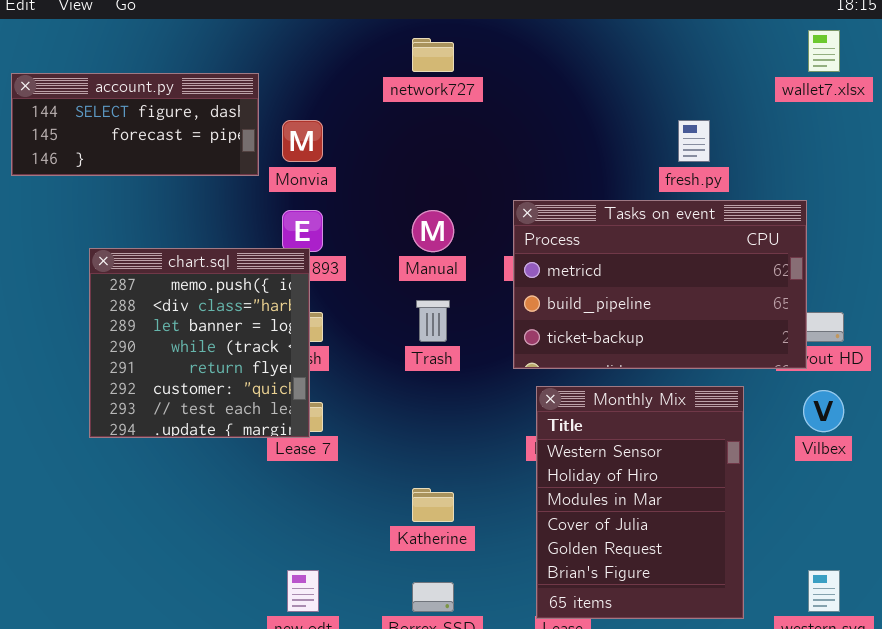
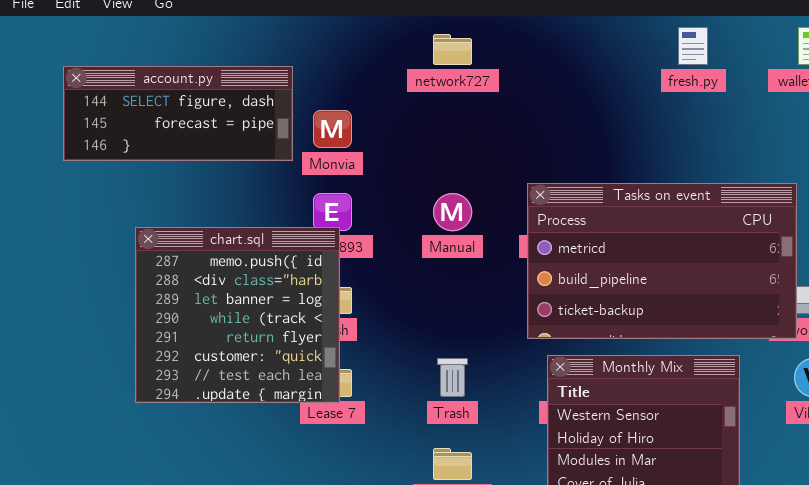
fresh.py: [678,120,710,162] -> [678,27,708,65], moved
Trash: [416,300,450,342] -> [437,358,468,397], moved

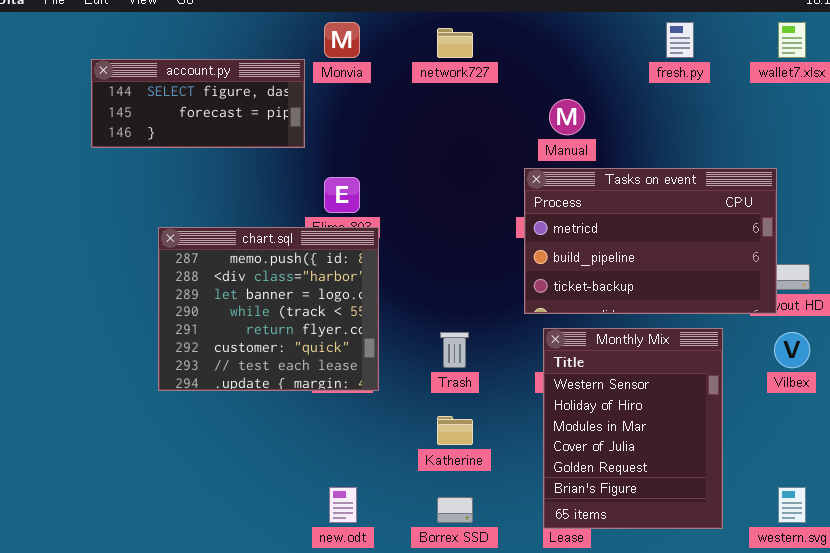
Monvia: [313,110,352,148] -> [324,22,360,58], moved
Manual: [433,193,472,231] -> [549,99,585,135], moved
chart.sql: [135,227,340,403] -> [158,227,379,391], moved, resized

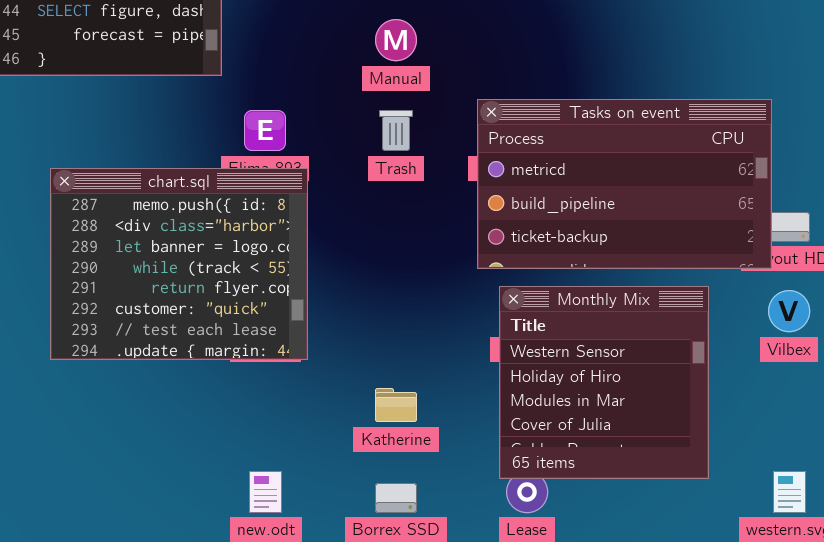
Manual: [549,99,585,135] -> [375,19,417,61], moved
Monthly Mix: [543,328,723,529] -> [499,286,709,479], resized
Trash: [440,332,469,368] -> [379,110,413,151], moved

